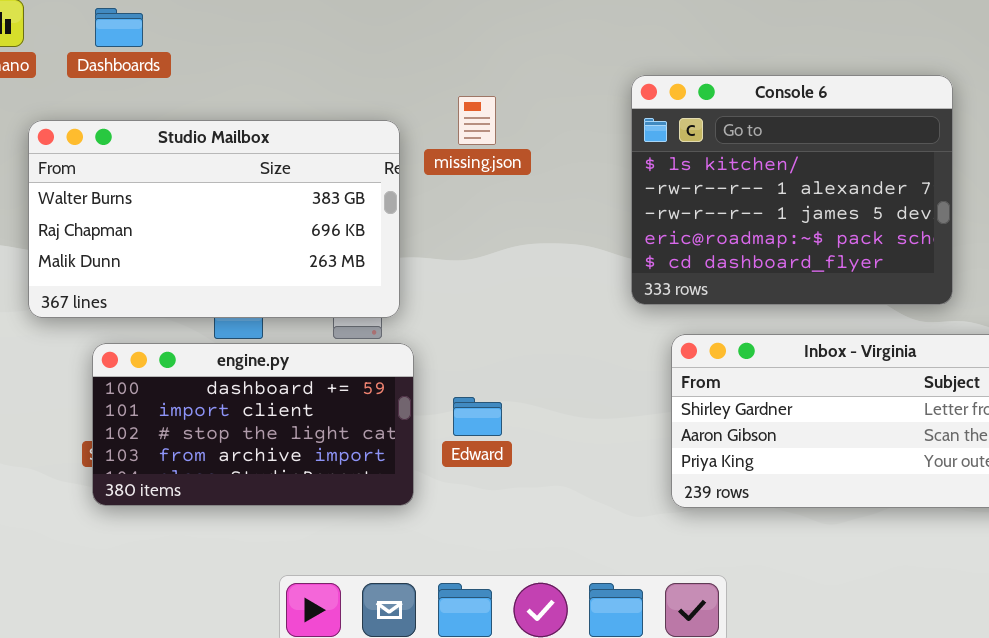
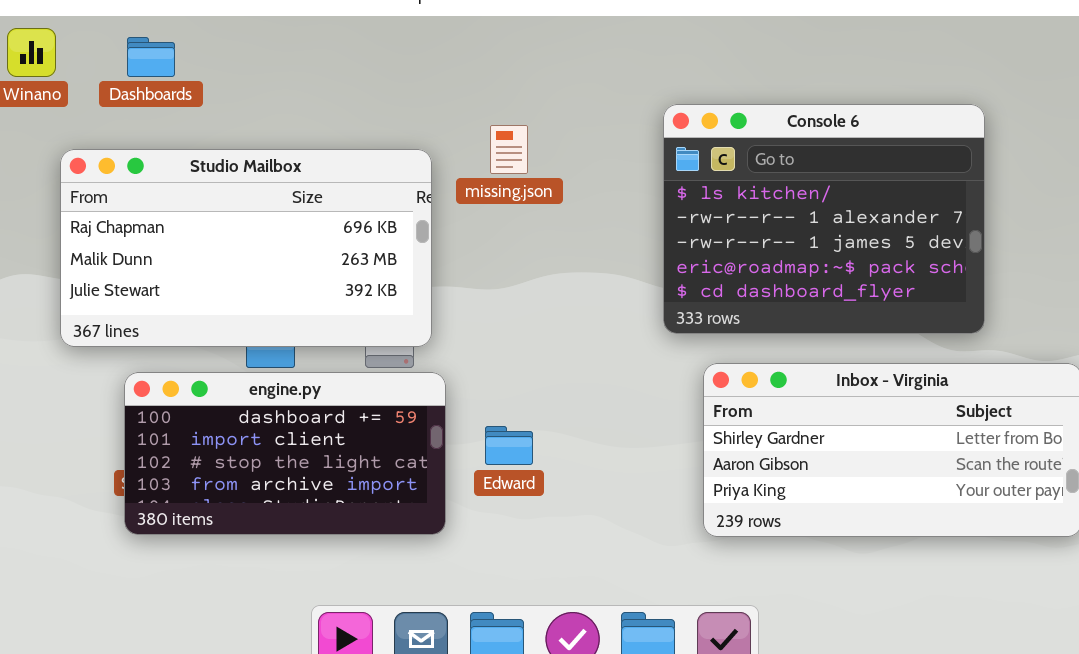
Studio Mailbox: [28,120,400,318] -> [60,149,432,347], scrolled down 1 row

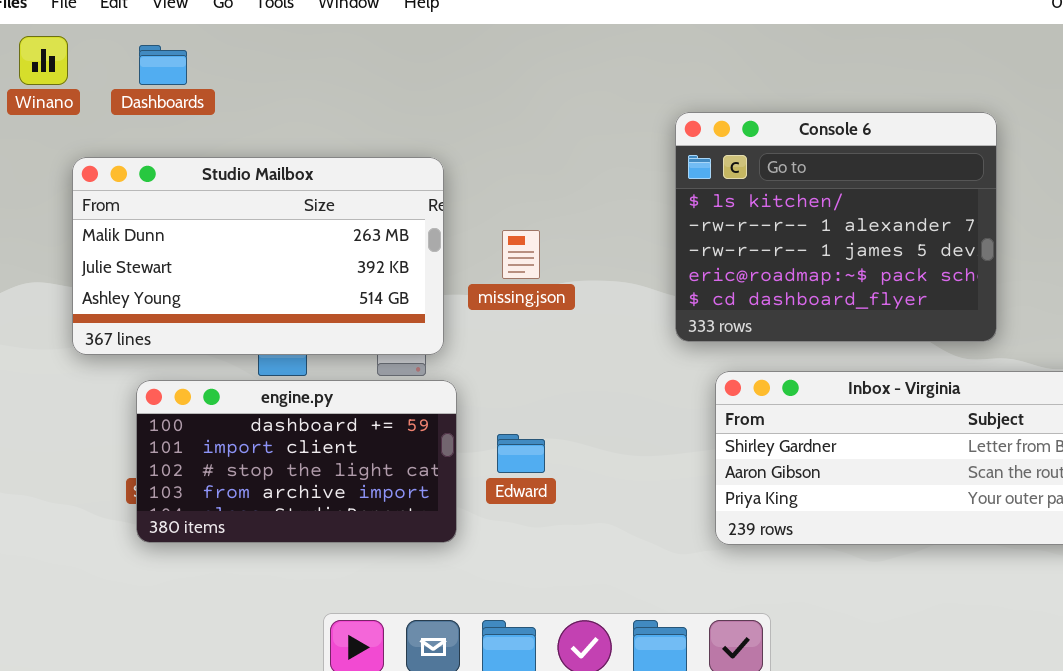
missing.json: [490,125,528,174] -> [502,230,540,279], moved
Studio Mailbox: [60,149,432,347] -> [72,157,444,355], scrolled down 1 row

